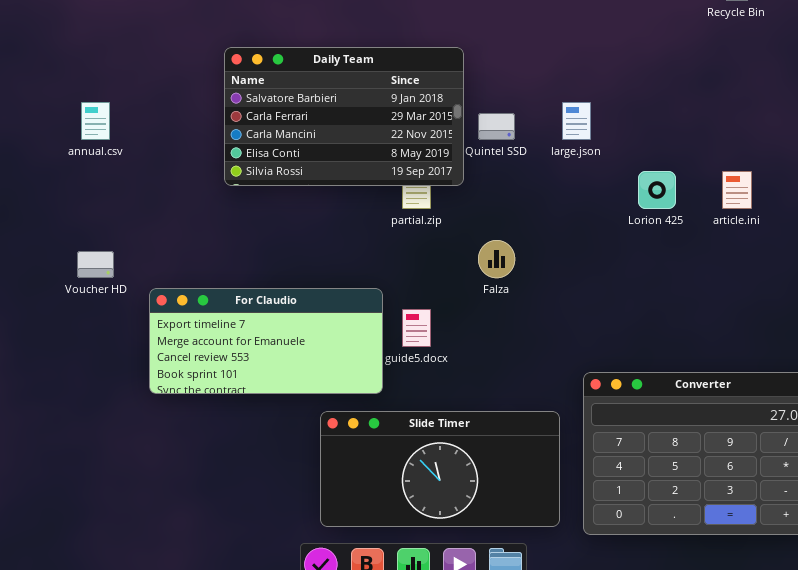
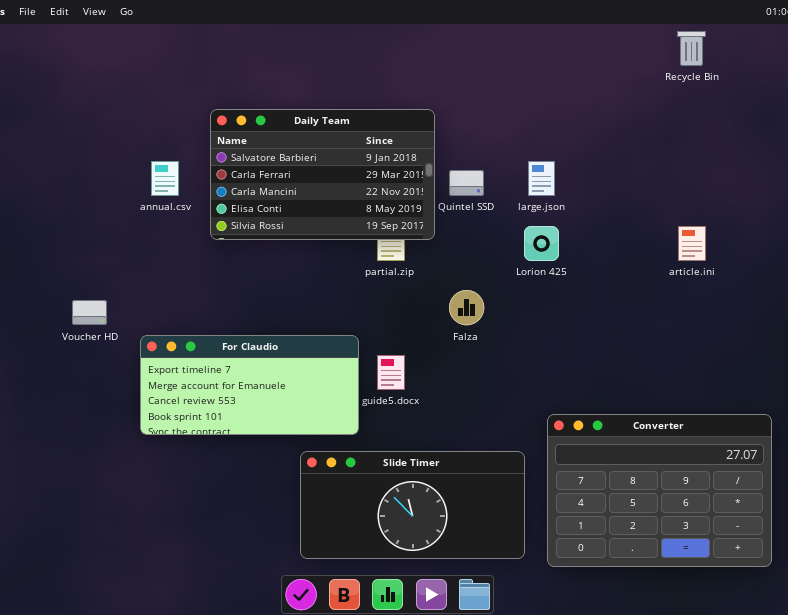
annual.csv: [81,102,110,140] -> [151,161,179,196], moved
Lorion 425: [638,171,676,209] -> [524,226,559,261], moved

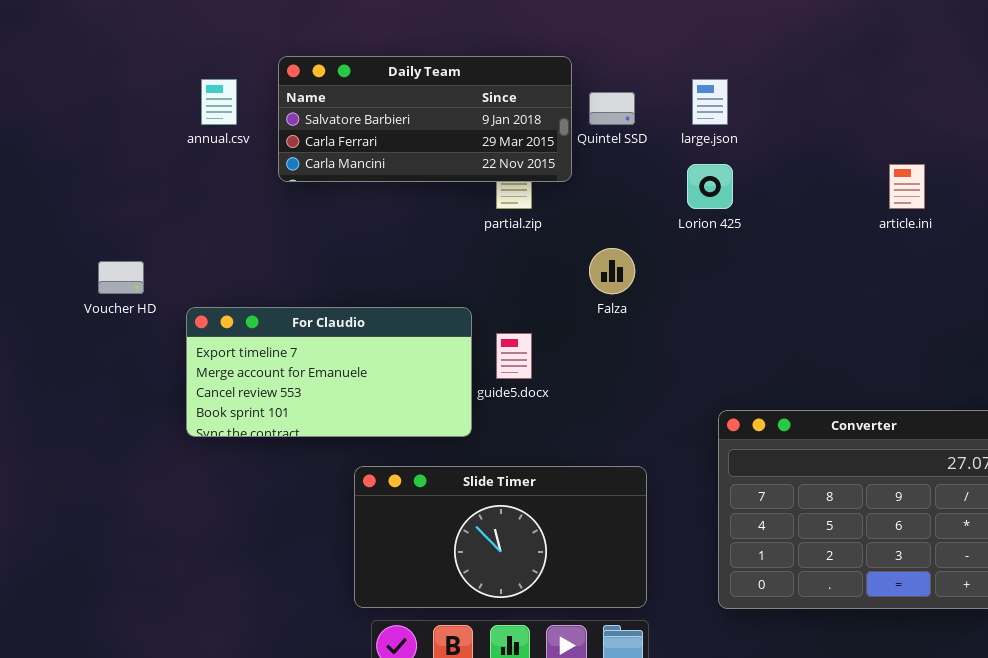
Daily Team: [210,109,435,240] -> [278,56,572,182], resized
Slide Timer: [300,451,525,559] -> [354,466,647,608], moved

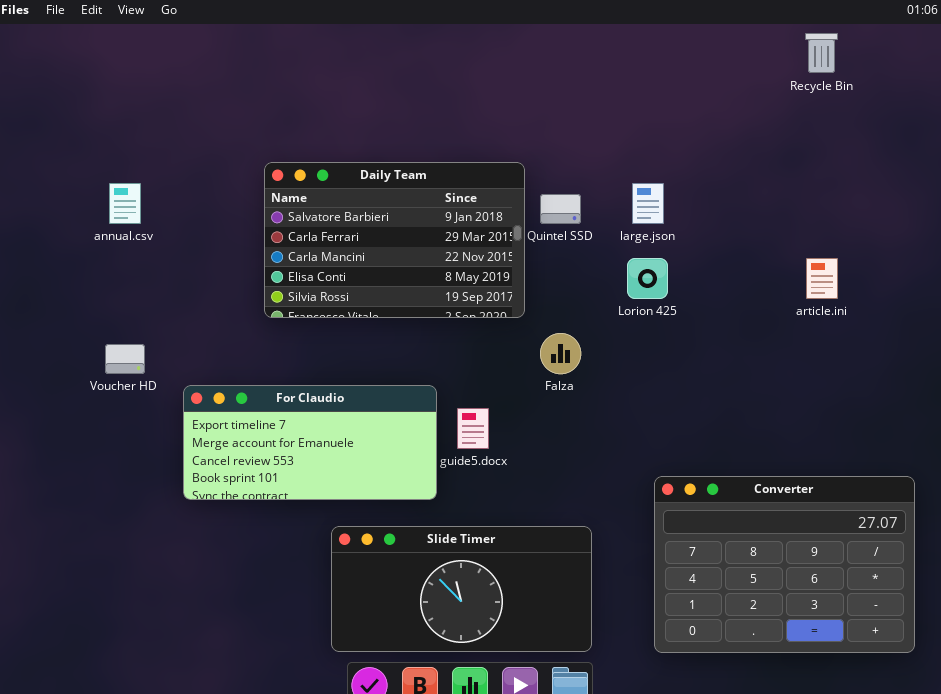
Daily Team: [278,56,572,182] -> [264,162,525,318], resized
annual.csv: [201,79,237,125] -> [109,183,141,224], moved

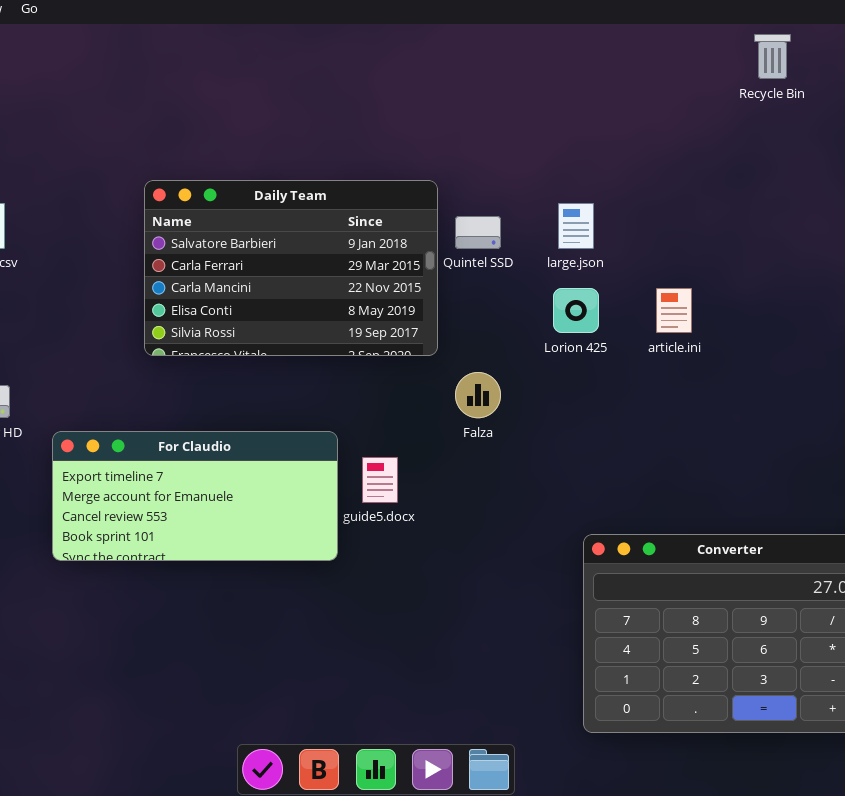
article.ini: [806,258,838,299] -> [656,288,692,333], moved
Slide Timer: [331,526,592,652] -> none, closed

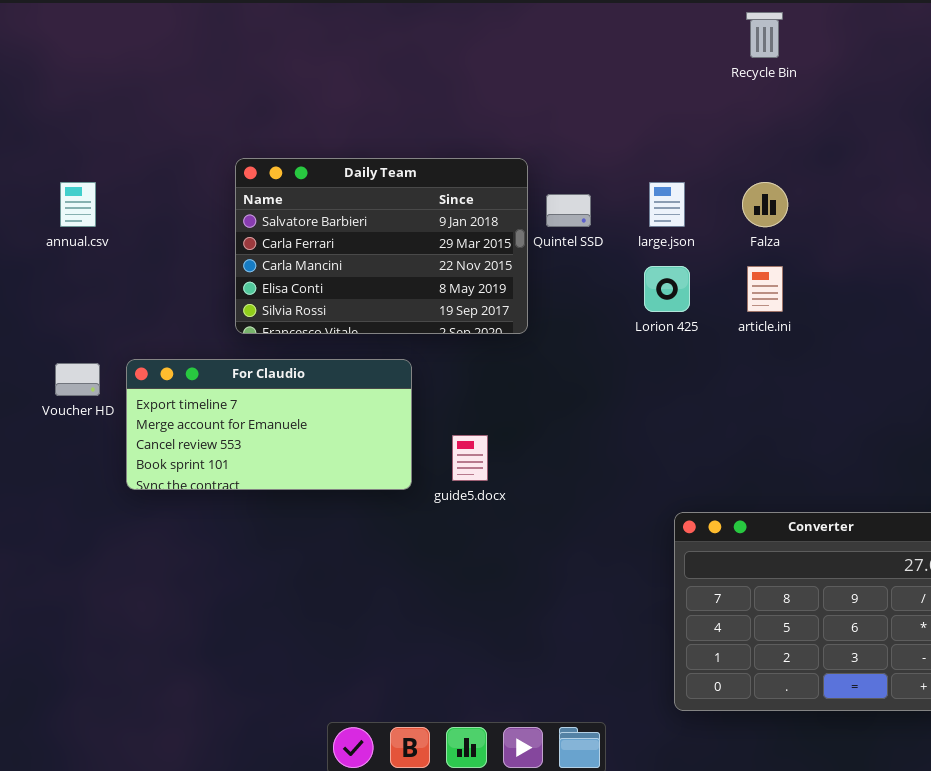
Recycle Bin: [754,34,791,79] -> [746,12,783,58], moved
Falza: [455,372,501,418] -> [742,182,788,227], moved
For Claudio: [52,431,338,561] -> [126,359,412,490], moved

